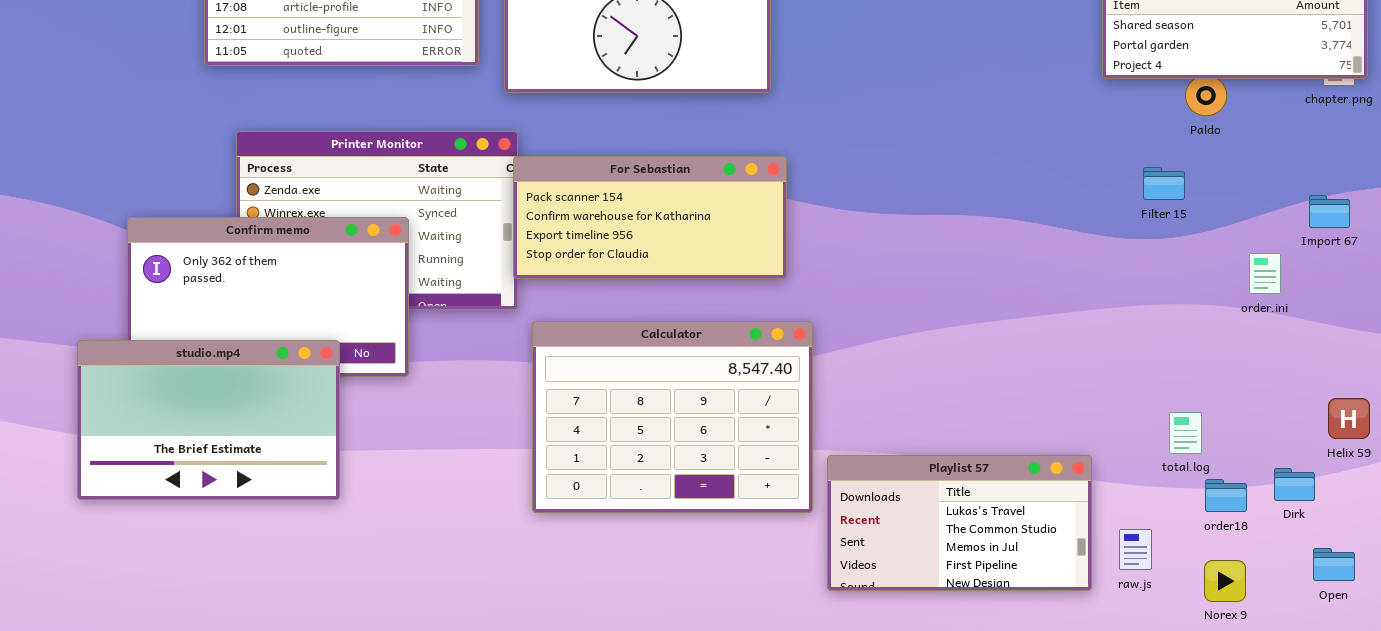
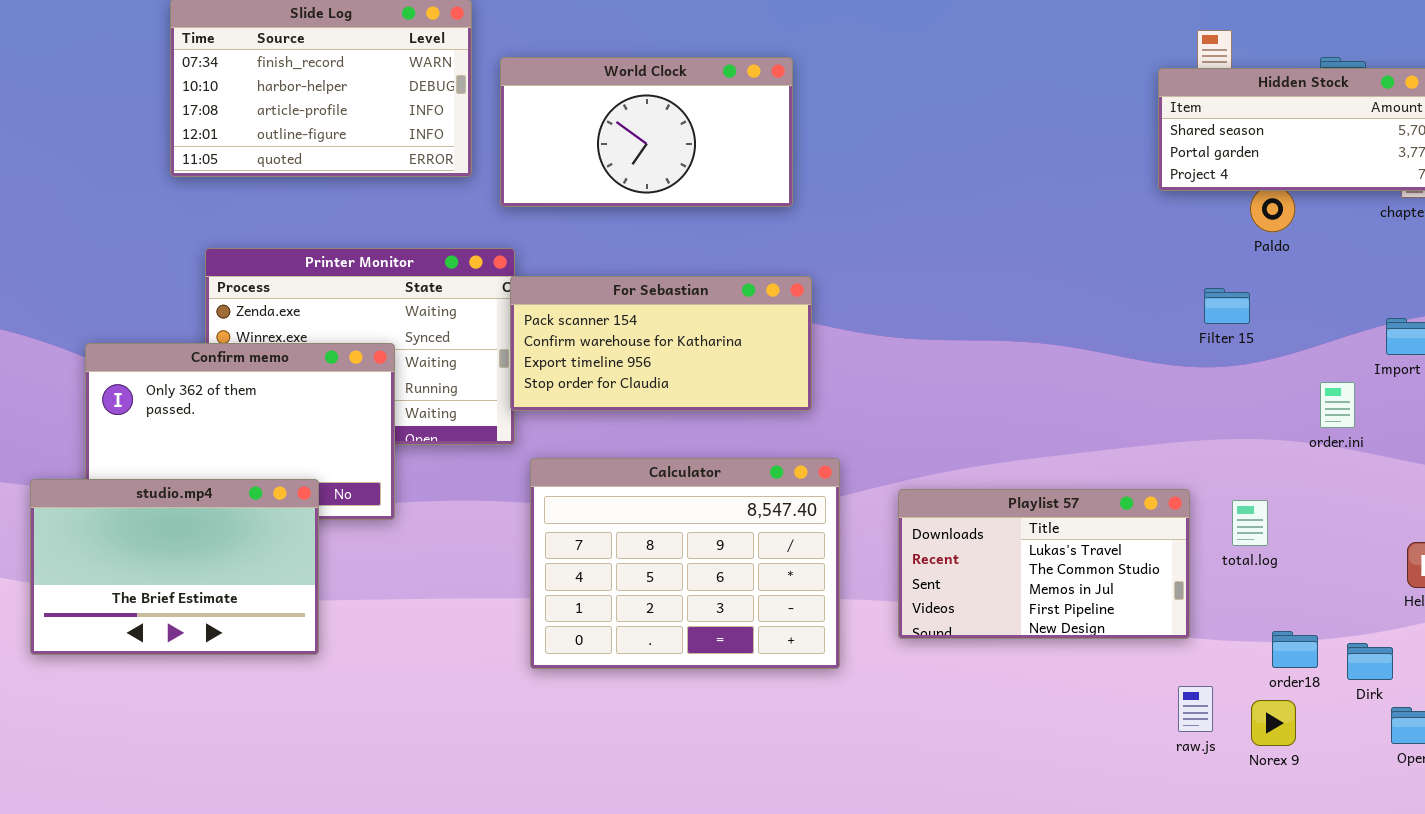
total.log: [1169,412,1202,454] -> [1232,500,1268,546], moved
Playlist 57: [827,455,1092,591] -> [898,489,1190,639], moved
Dirk: [1274,468,1315,501] -> [1347,643,1393,680], moved
Norex 9: [1204,560,1246,602] -> [1251,700,1296,746], moved

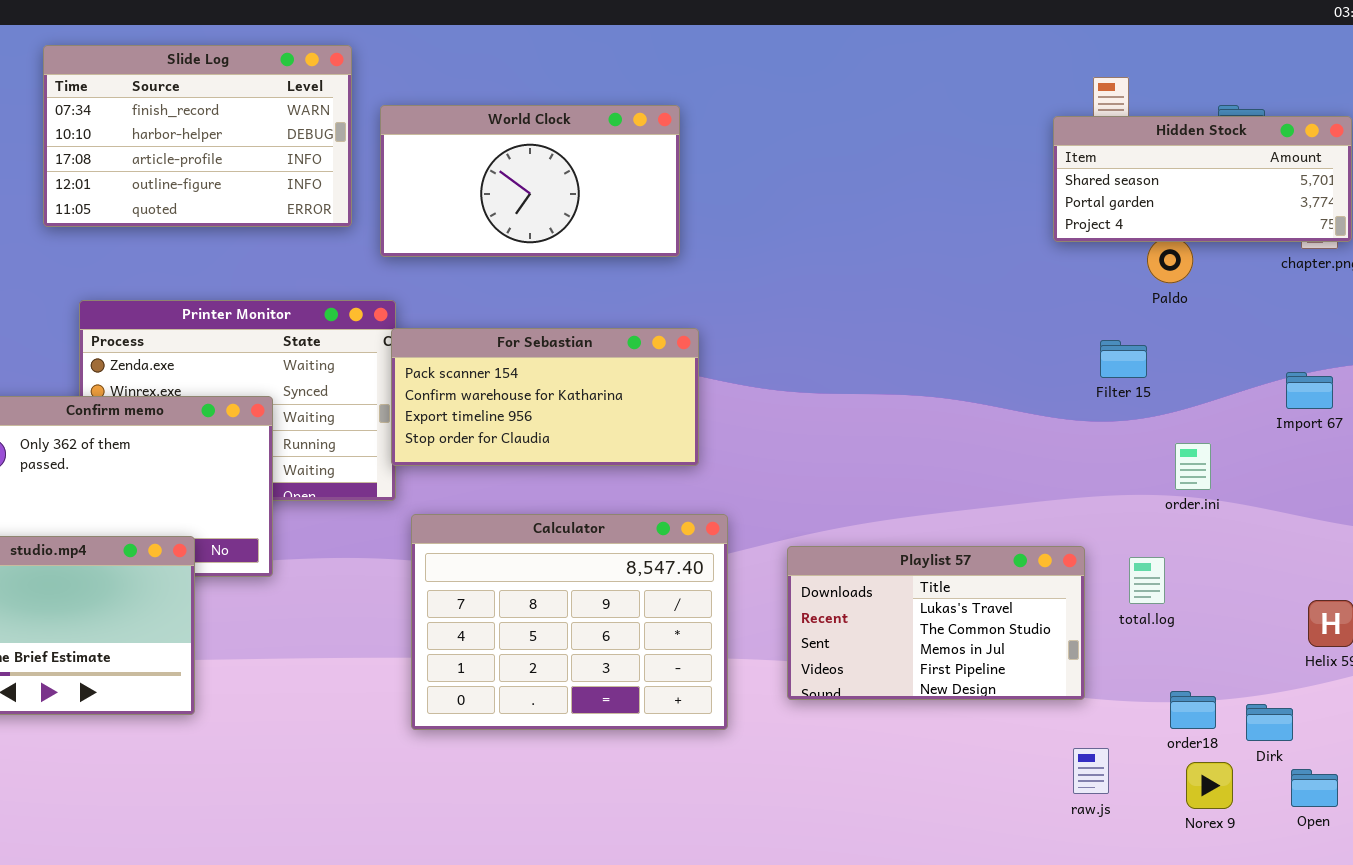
order.ini: [1320,382,1355,428] -> [1175,443,1211,490], moved
Norex 9: [1251,700,1296,746] -> [1186,762,1233,809], moved

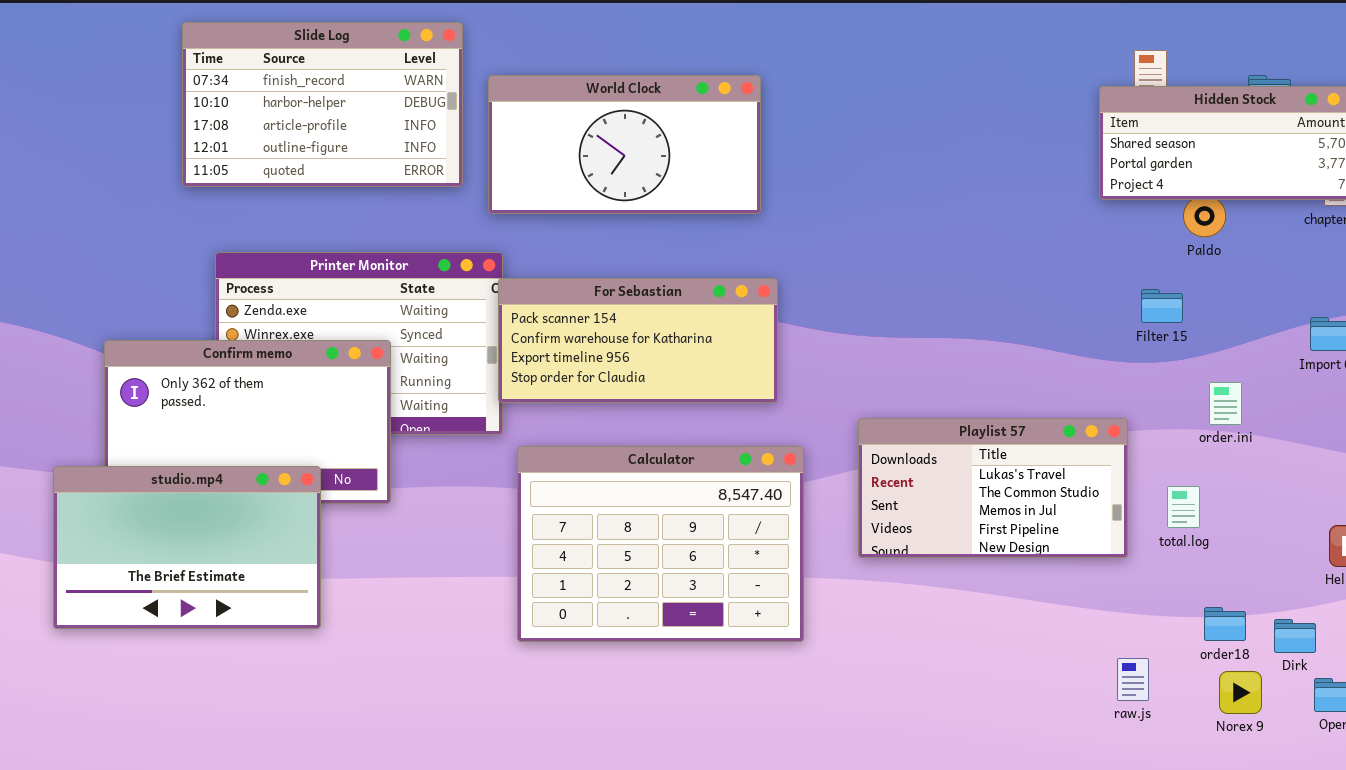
Playlist 57: [787,546,1085,700] -> [858,418,1128,558], moved

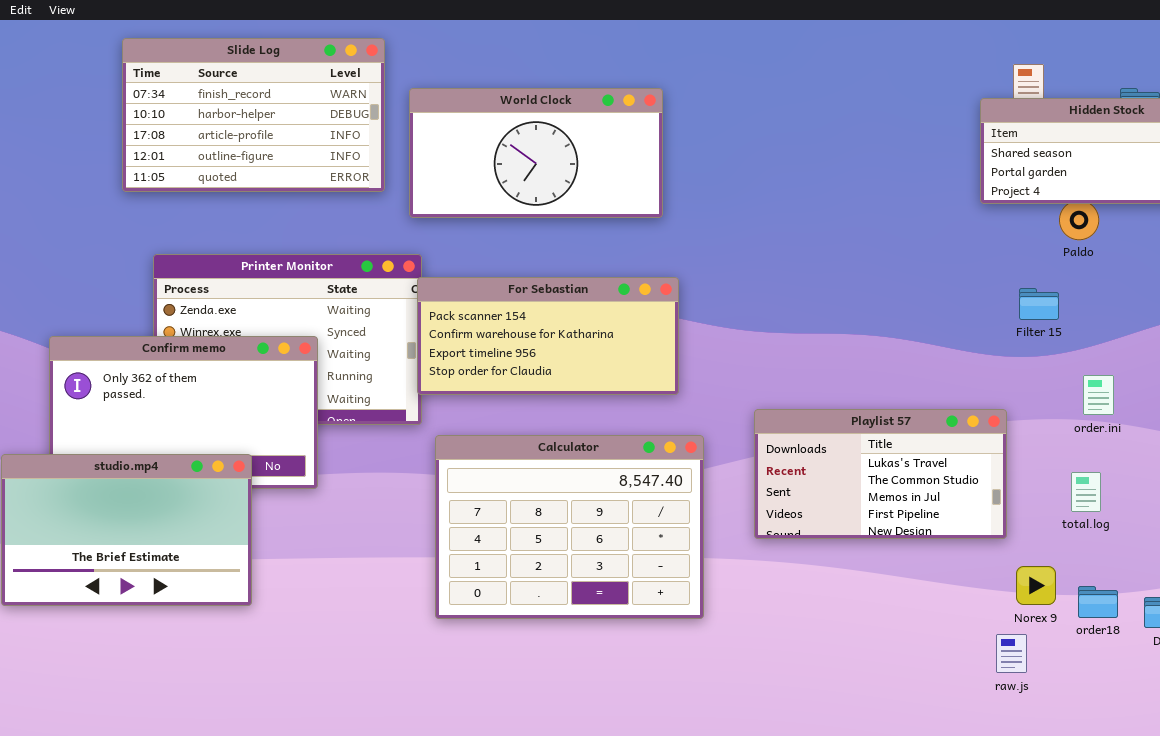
total.log: [1167,486,1200,528] -> [1071,472,1101,512], moved
Norex 9: [1219,671,1262,714] -> [1016,566,1056,605], moved

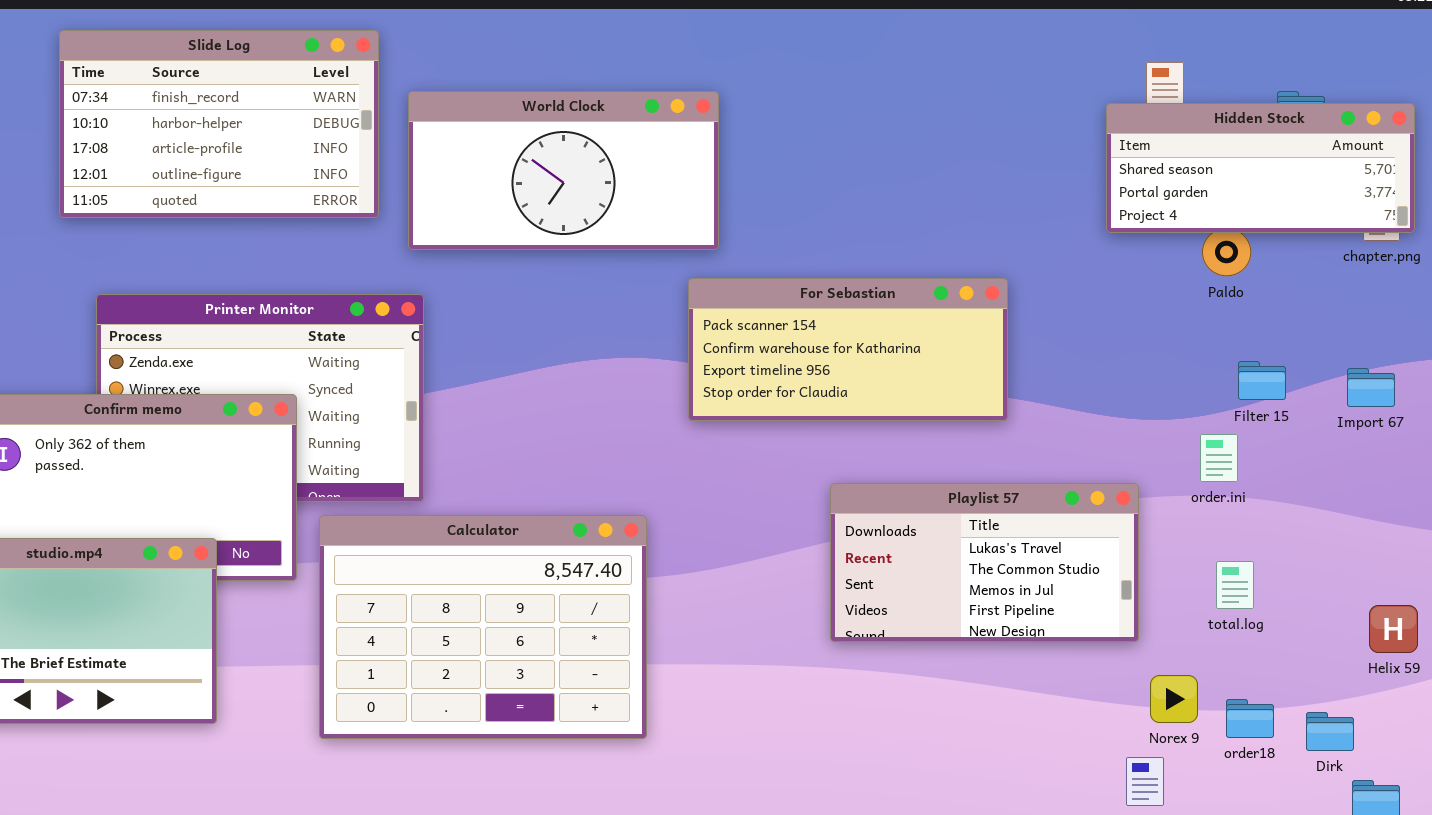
For Sebastian: [417,277,679,395] -> [688,278,1008,421], moved
Filter 15: [1019,288,1059,320] -> [1238,361,1286,400], moved
order.ini: [1083,375,1114,415] -> [1200,434,1238,482], moved
Calculator: [435,435,704,619] -> [319,515,647,739], moved

